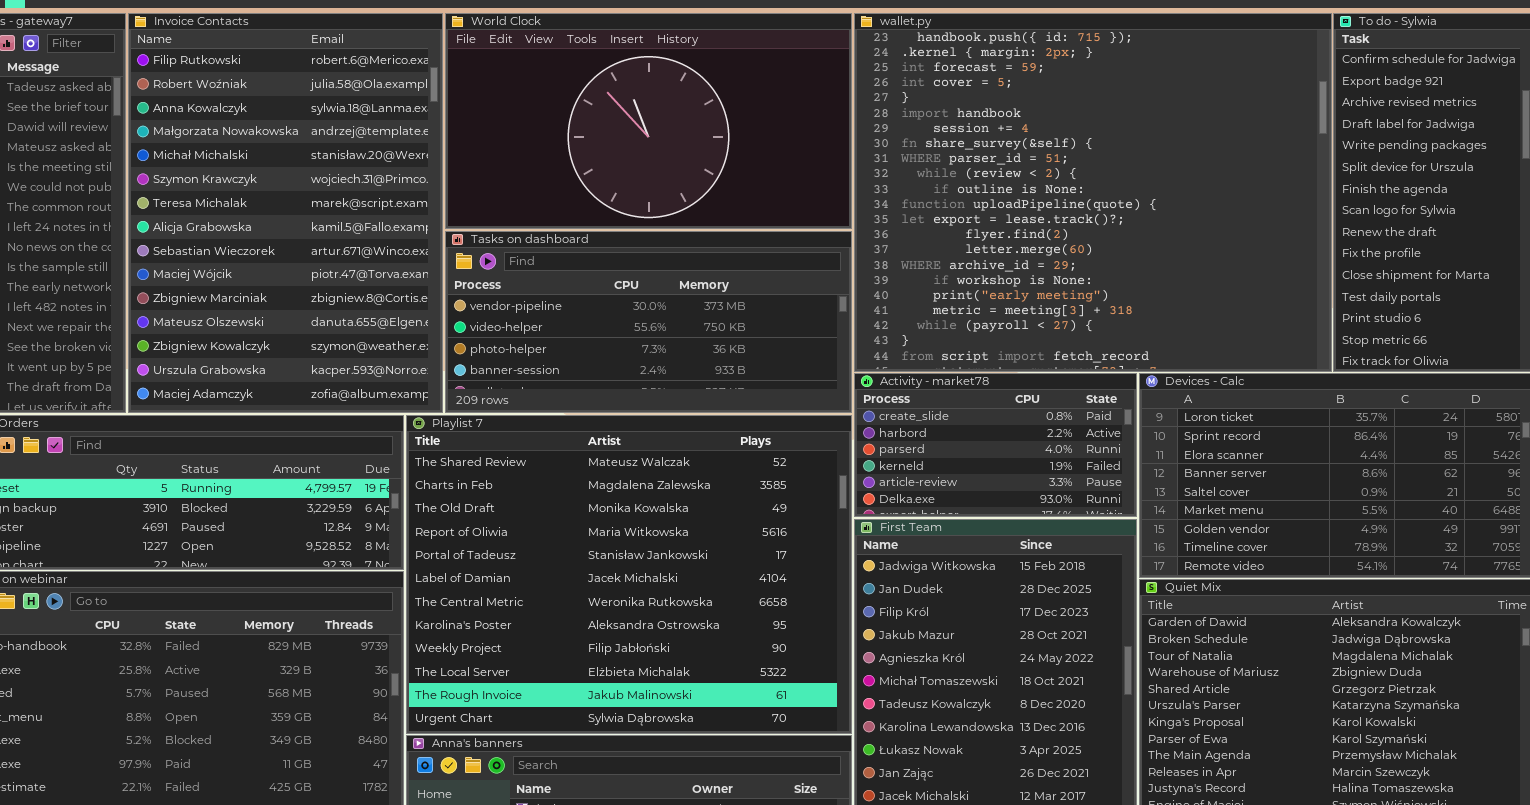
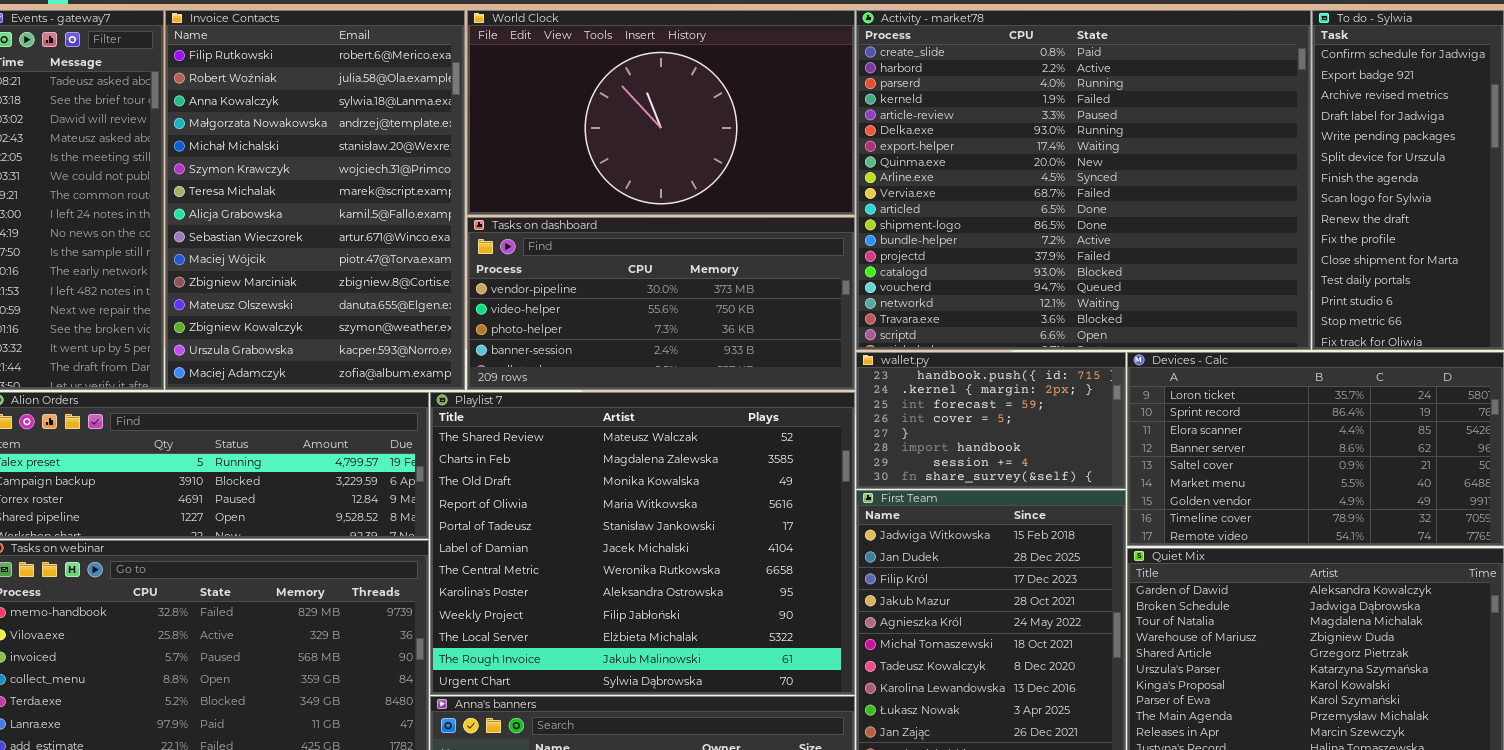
wallet.py: [854,13,1332,372] -> [856,352,1126,489], moved, resized
Activity - market78: [854,373,1137,517] -> [856,10,1311,350], moved, resized

